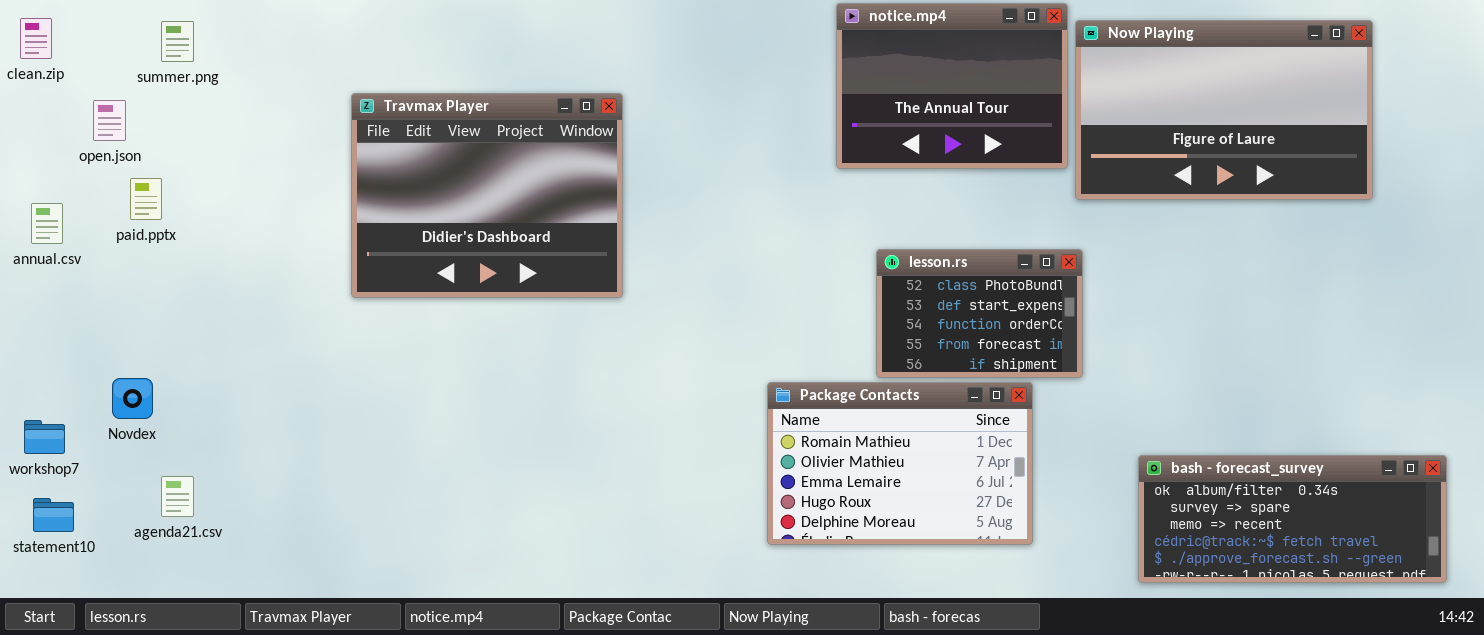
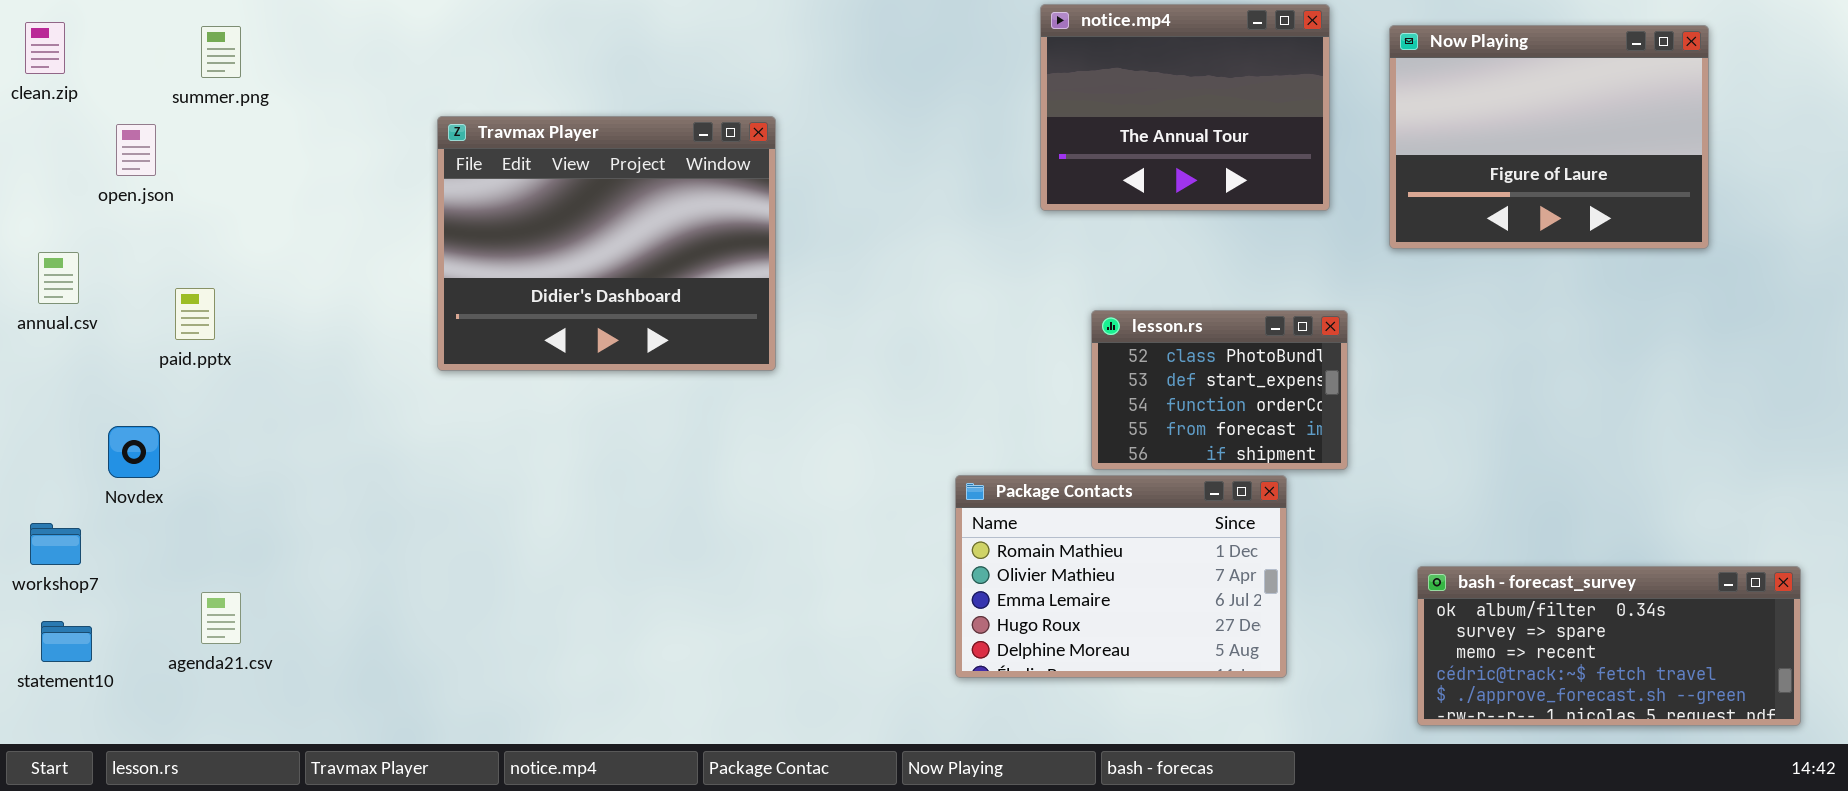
Now Playing: [1075,20,1373,200] -> [1389,25,1709,249], resized
paid.pptx: [130,178,162,220] -> [175,288,215,340], moved
Novdex: [112,378,153,419] -> [108,426,160,478], moved

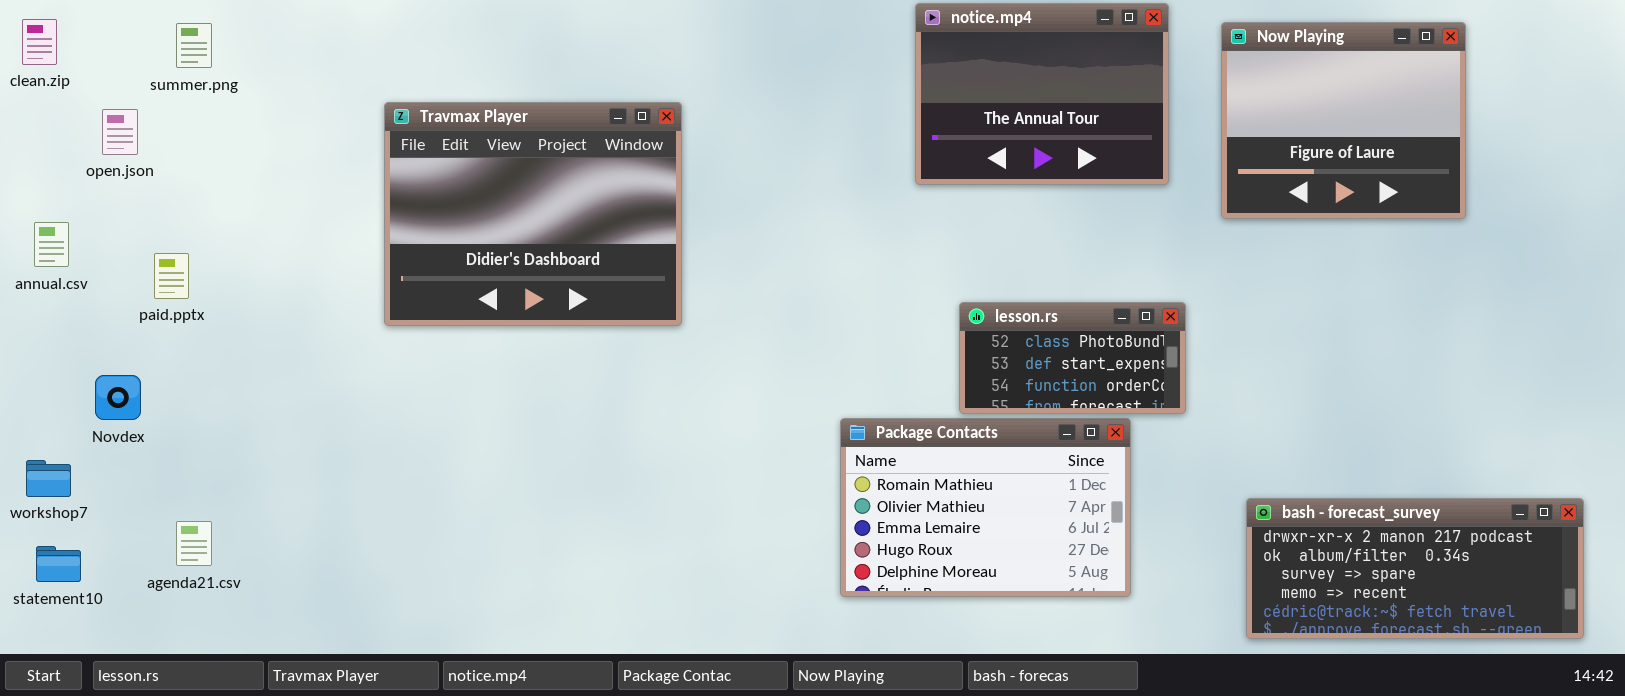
Now Playing: [1389,25,1709,249] -> [1221,22,1466,219], resized
lesson.rs: [1091,310,1348,470] -> [959,302,1186,414], resized
bash - forecast_survey: [1417,566,1801,726] -> [1246,498,1584,639], scrolled up 1 row

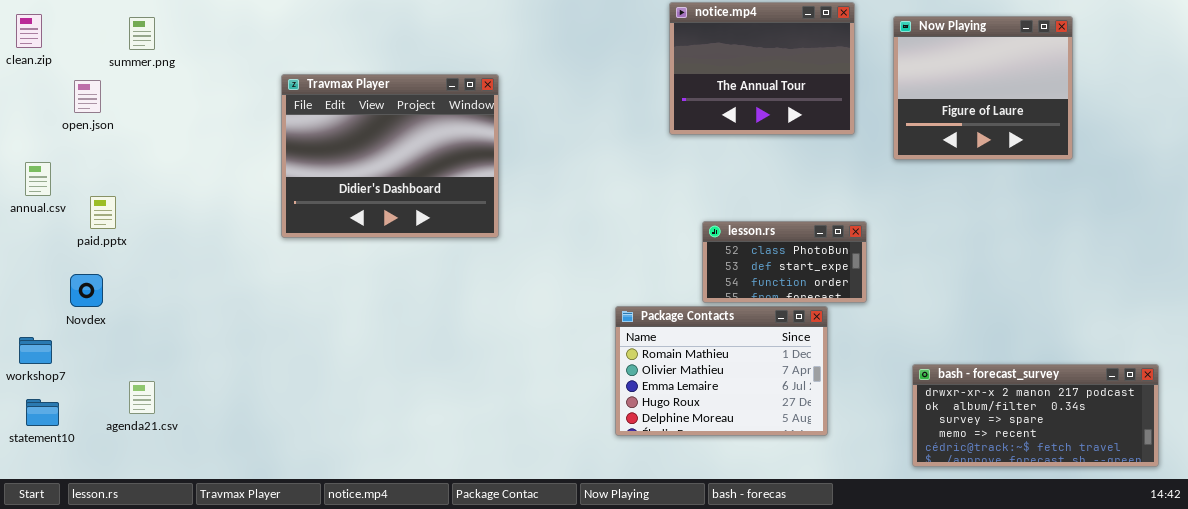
paid.pptx: [154,253,189,299] -> [90,196,116,229], moved

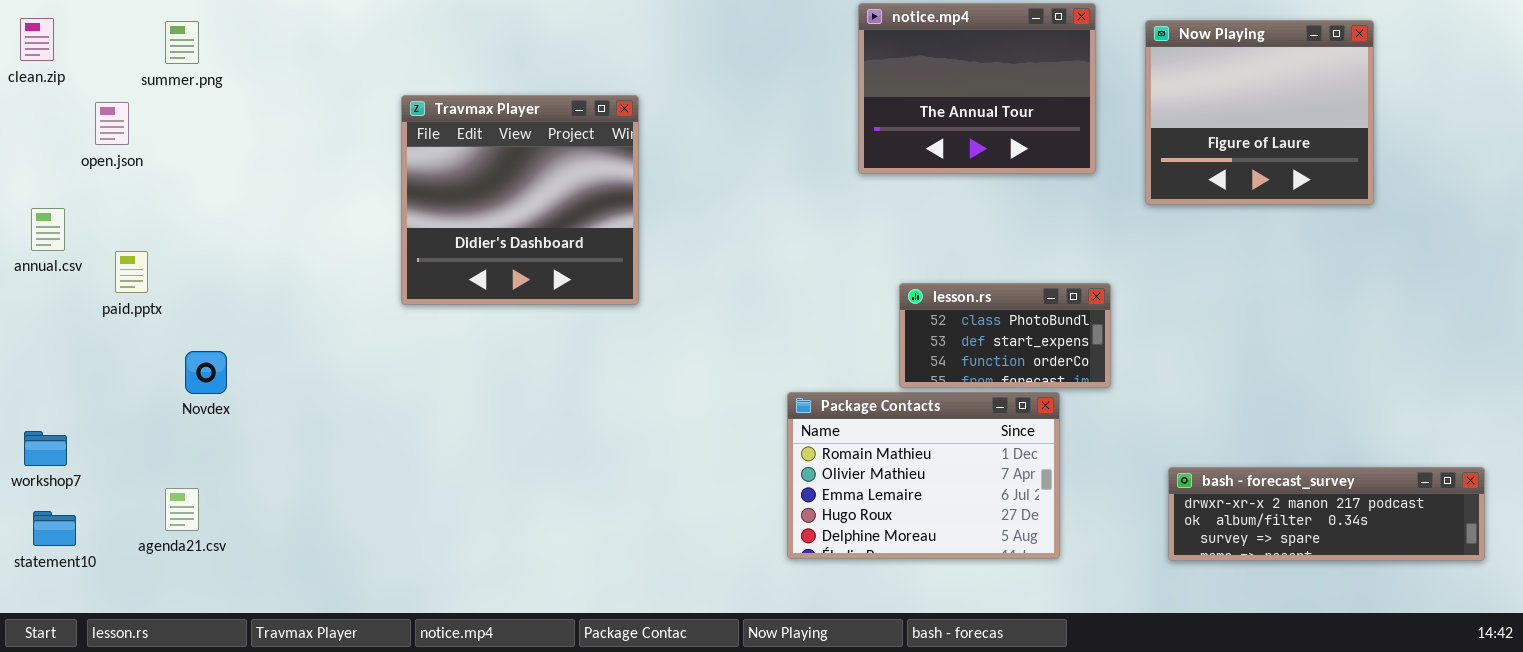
Travmax Player: [281,74,499,238] -> [401,95,639,305], resized
Novdex: [70,274,103,307] -> [185,351,227,394], moved
bash - forecast_survey: [912,364,1159,467] -> [1168,467,1485,561], resized

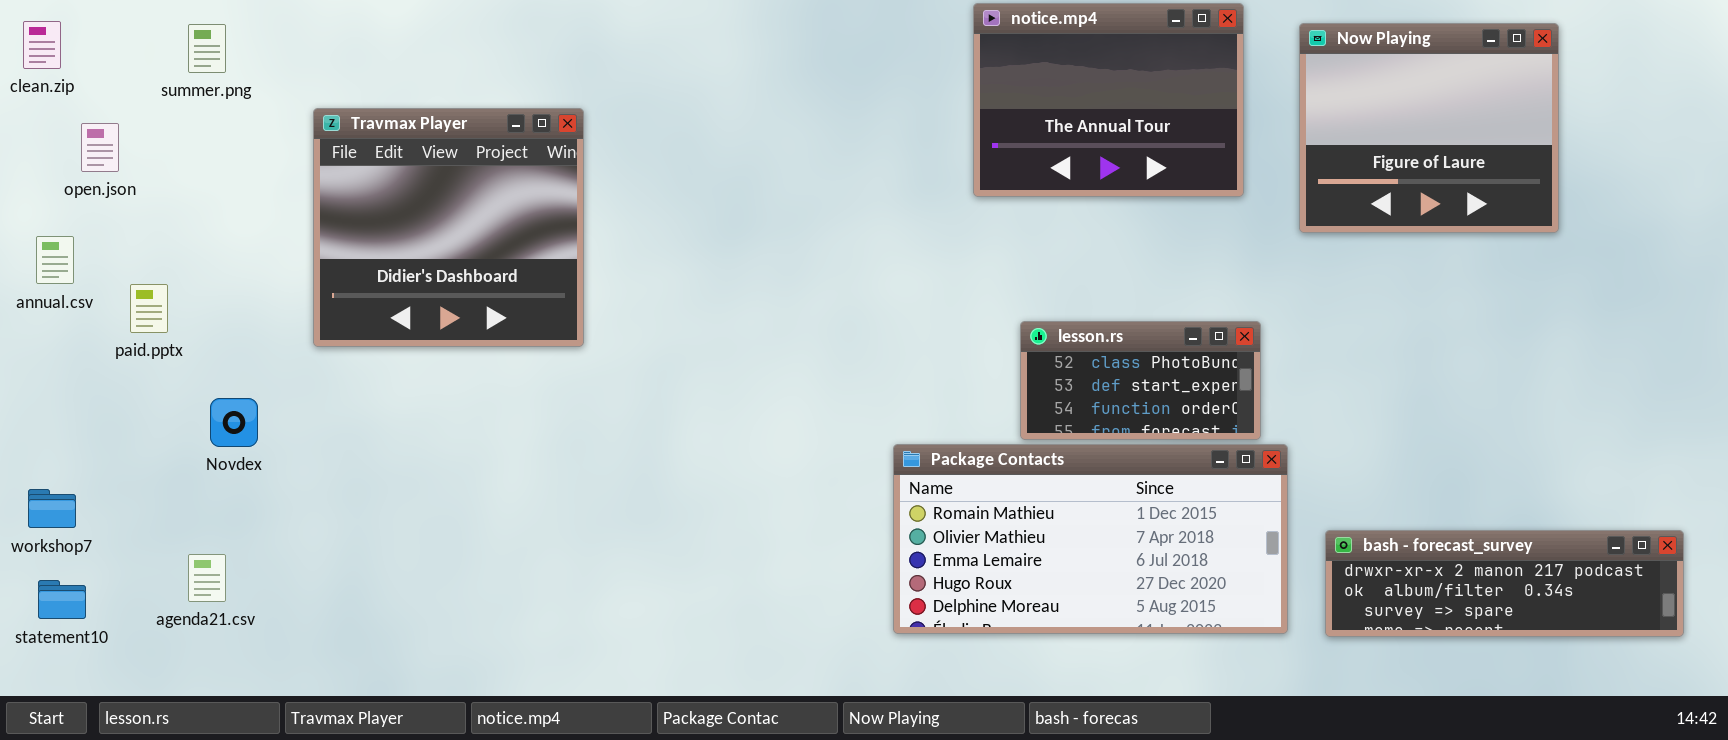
Travmax Player: [401,95,639,305] -> [313,108,584,347], moved
open.json: [95,102,129,145] -> [81,123,119,172], moved
Package Contacts: [787,392,1060,559] -> [893,444,1288,634], resized

